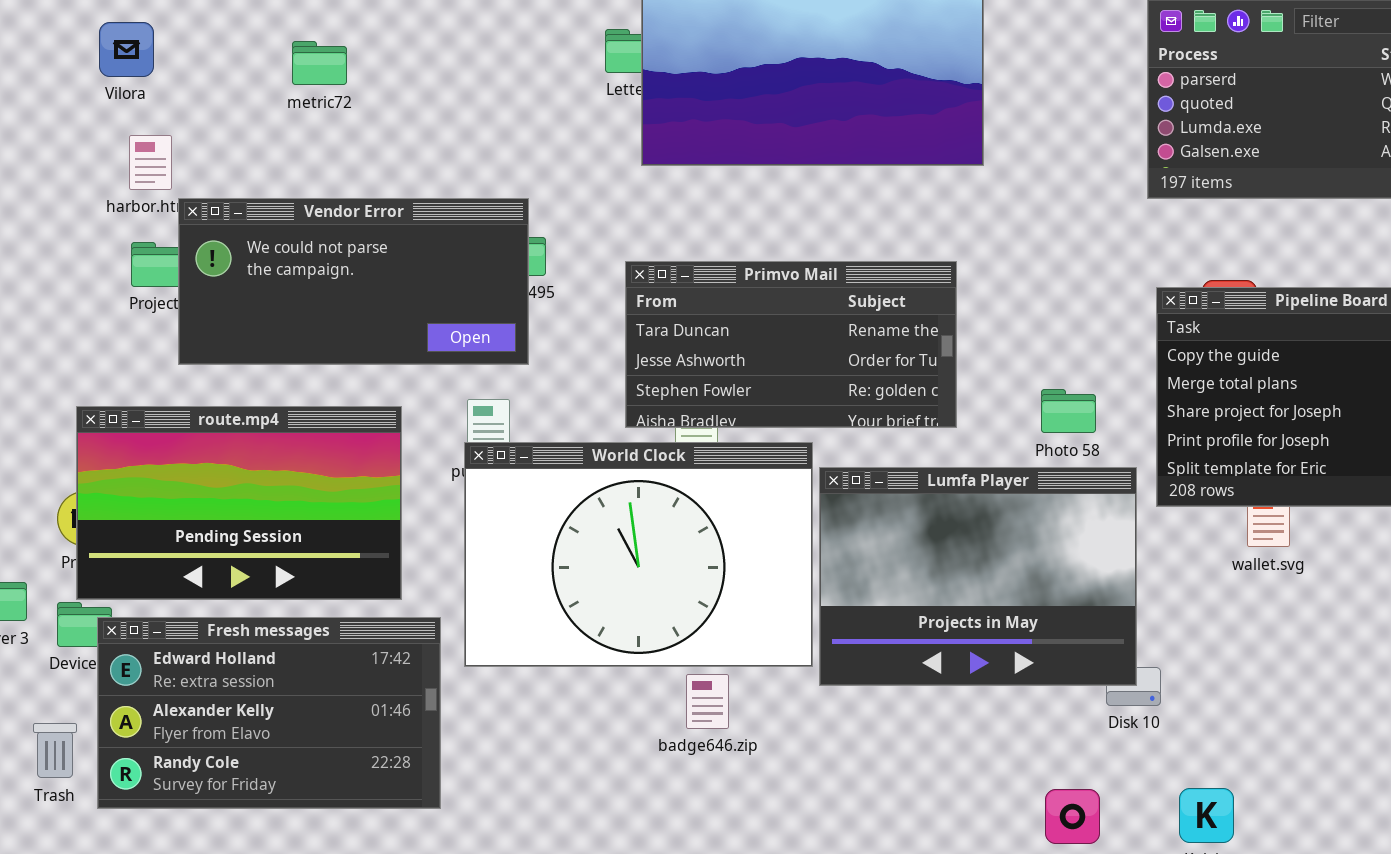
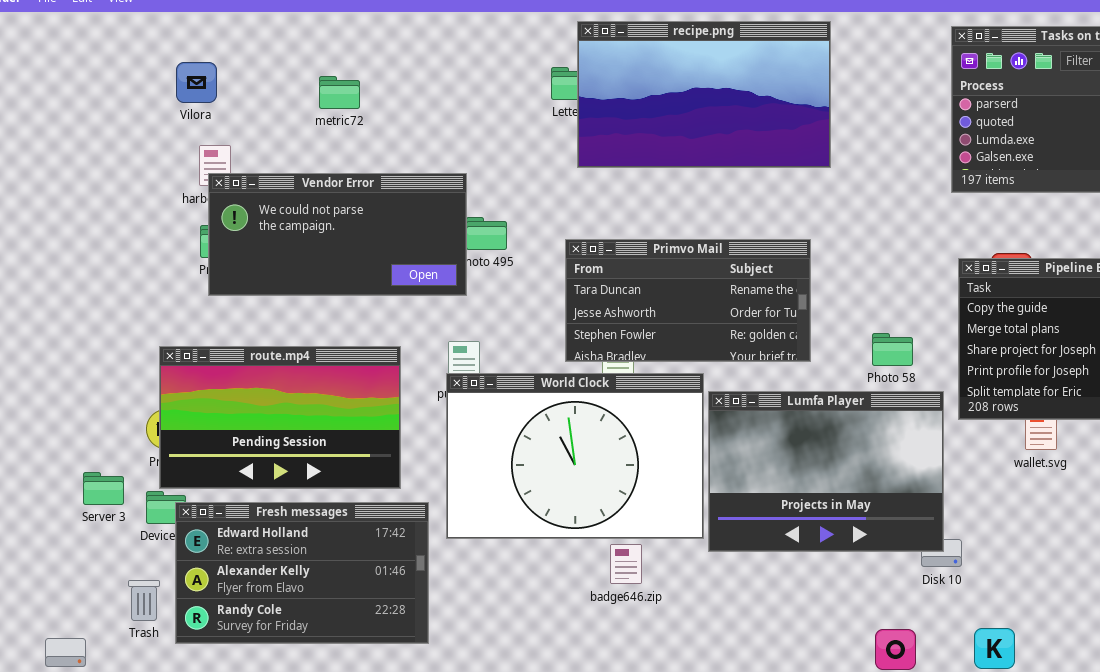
Vendor Error: [178,198,529,365] -> [208,173,467,296], moved

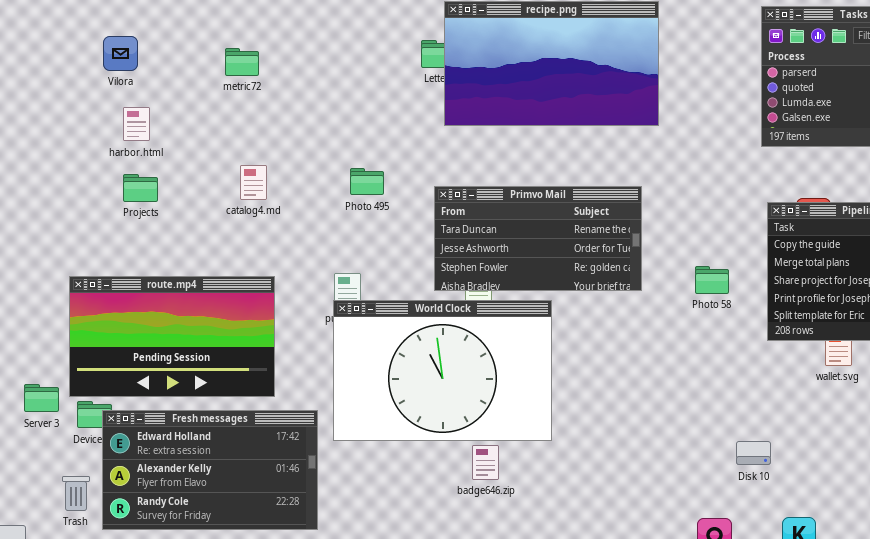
Vendor Error: [208,173,467,296] -> none, closed
route.mp4: [159,346,401,489] -> [69,276,275,397], moved
Lumfa Player: [708,391,944,552] -> none, closed

